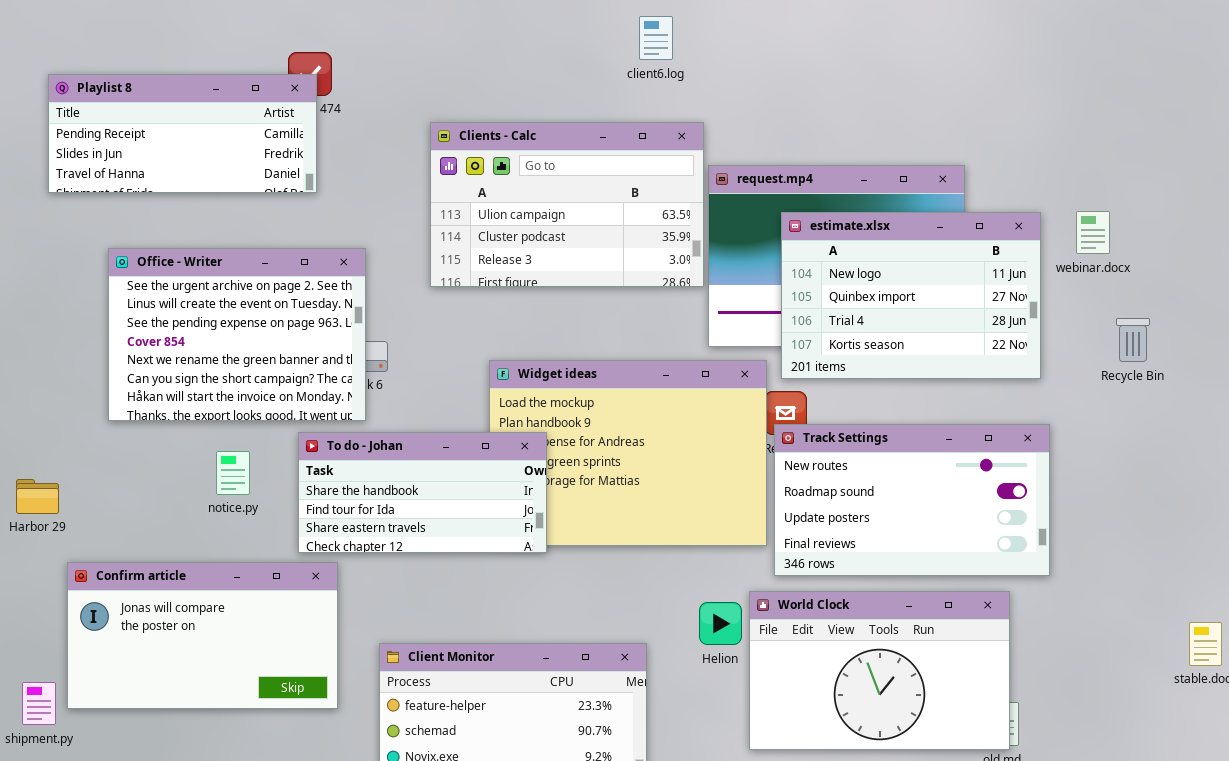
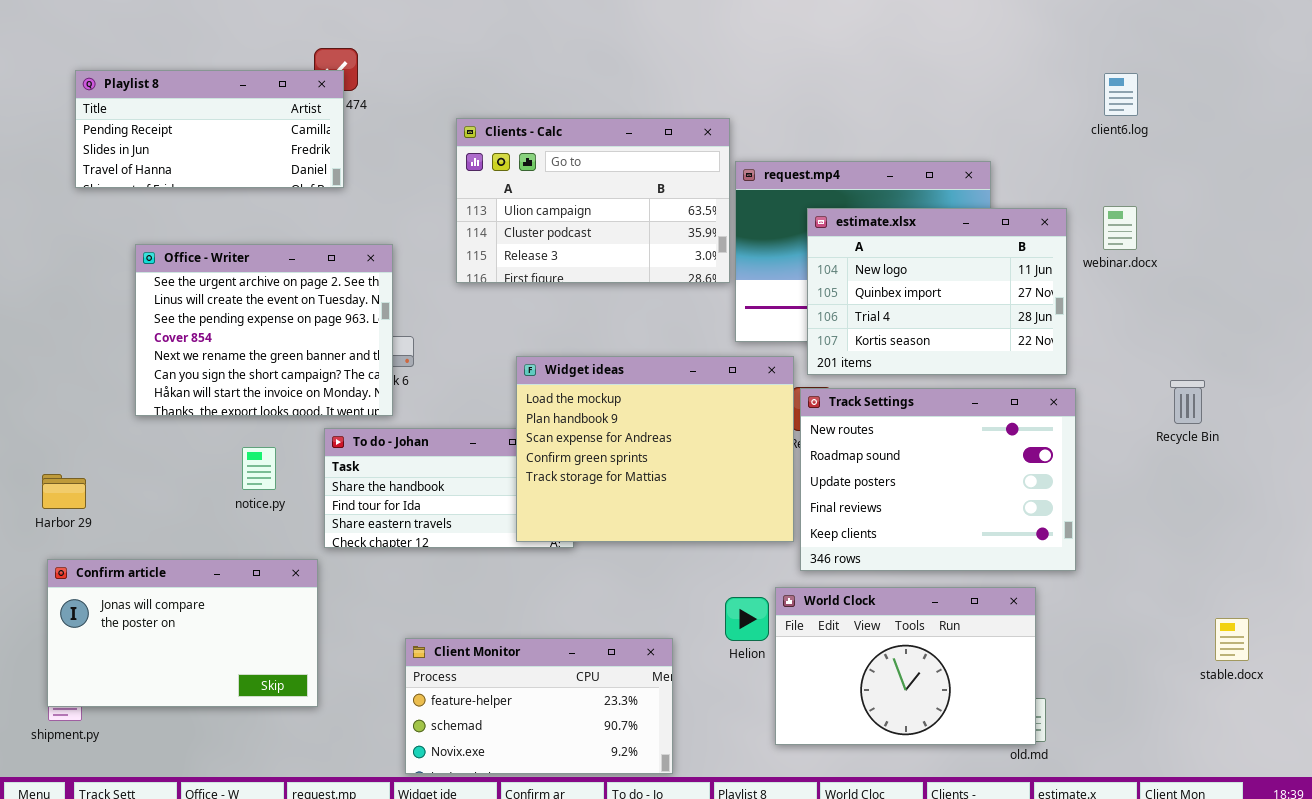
client6.log: [639,16,673,60] -> [1104,73,1138,116], moved
Recycle Bin: [1116,318,1150,362] -> [1170,380,1205,424], moved
Widget ideas: [489,360,767,546] -> [516,356,794,542], raised
Track Settings: [774,424,1050,576] -> [800,388,1076,571], resized
Confirm article: [67,562,338,709] -> [47,559,318,707], moved

